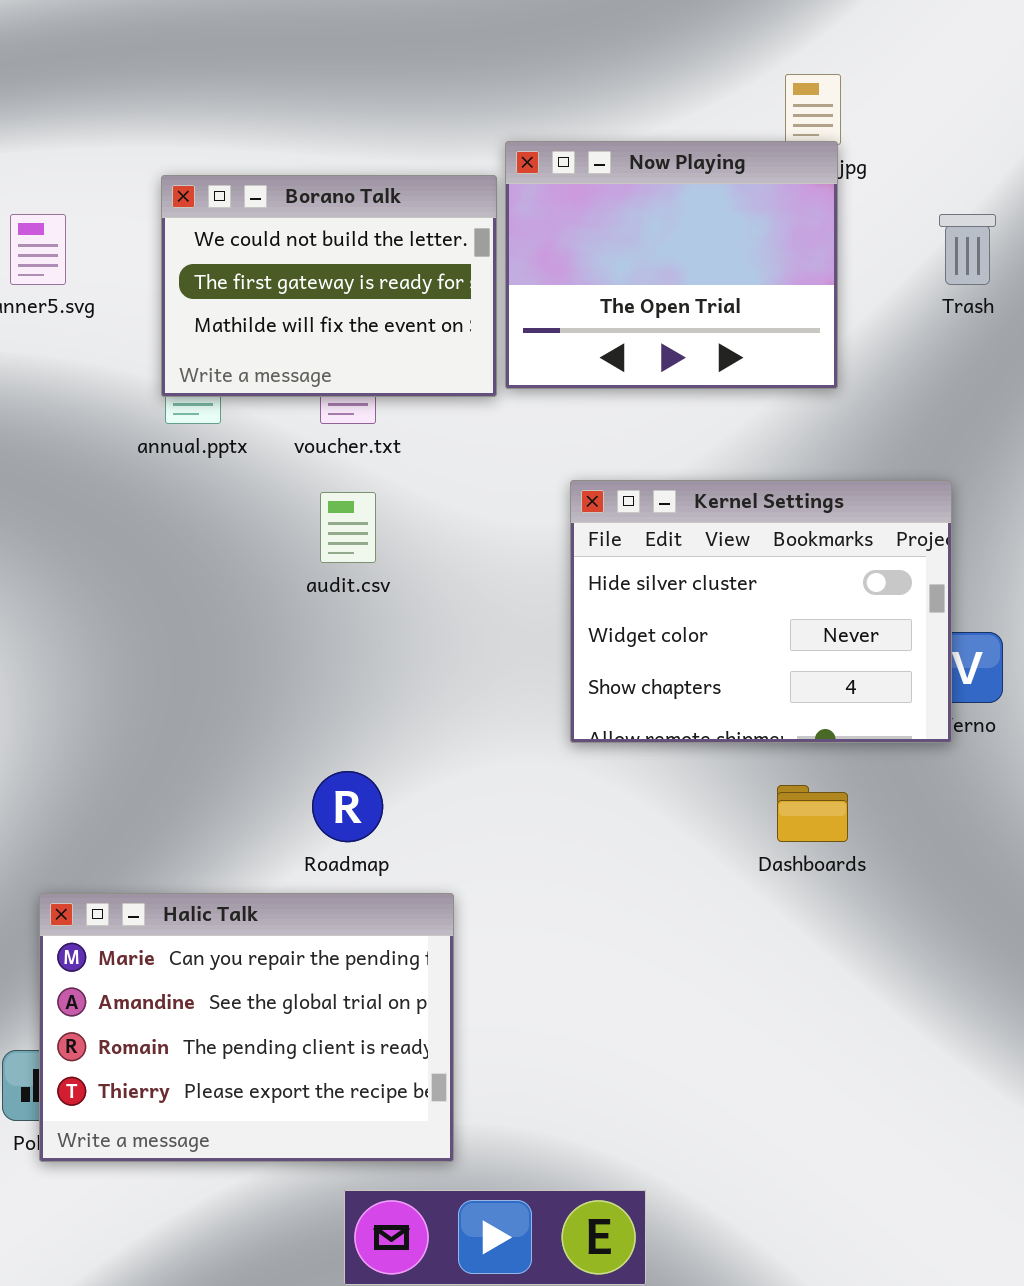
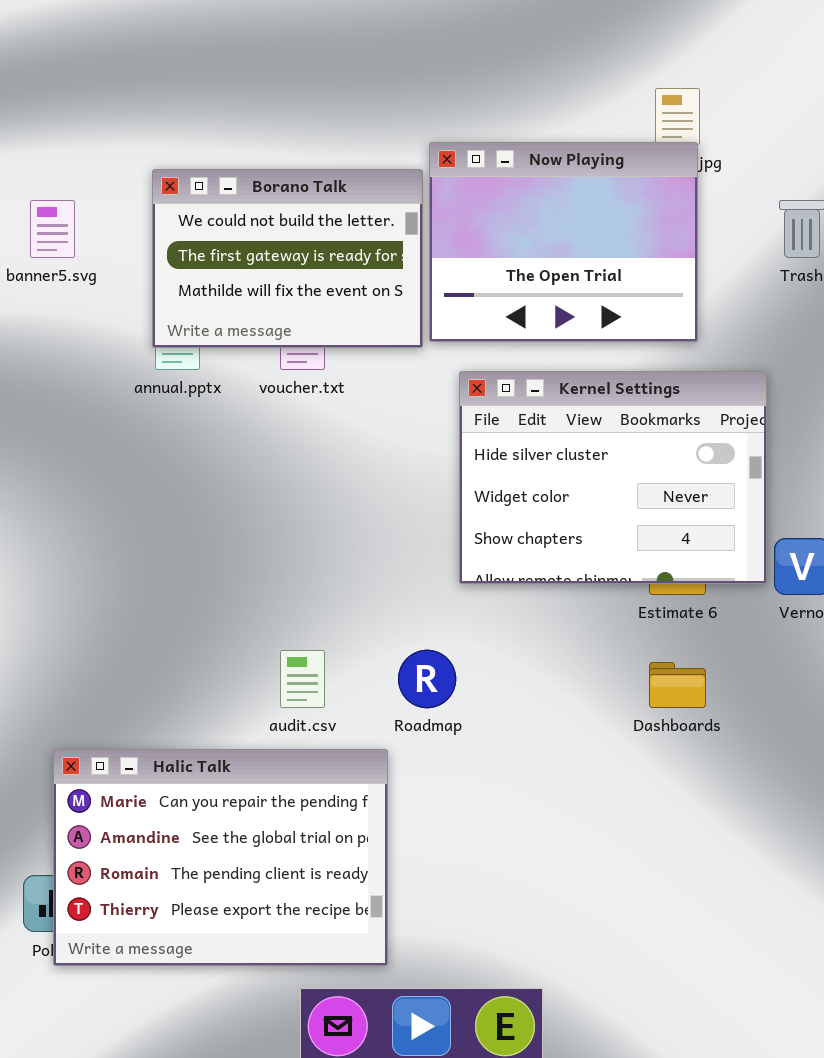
Kernel Settings: [570,480,952,743] -> [459,371,767,584], moved
audit.csv: [320,492,376,563] -> [280,650,325,708], moved
Roadmap: [312,771,383,842] -> [398,650,456,708], moved

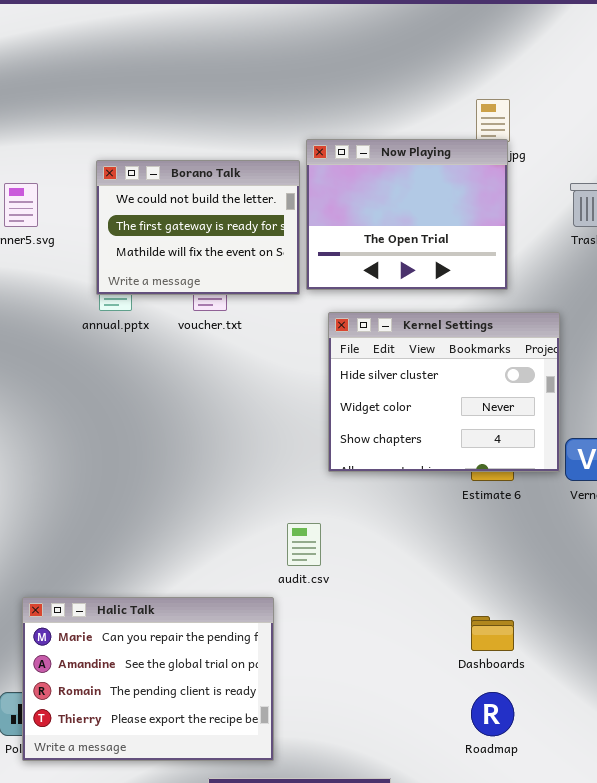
audit.csv: [280,650,325,708] -> [287,523,321,566], moved
Roadmap: [398,650,456,708] -> [471,692,514,736], moved
Dashboards: [649,662,706,708] -> [471,616,514,651], moved

